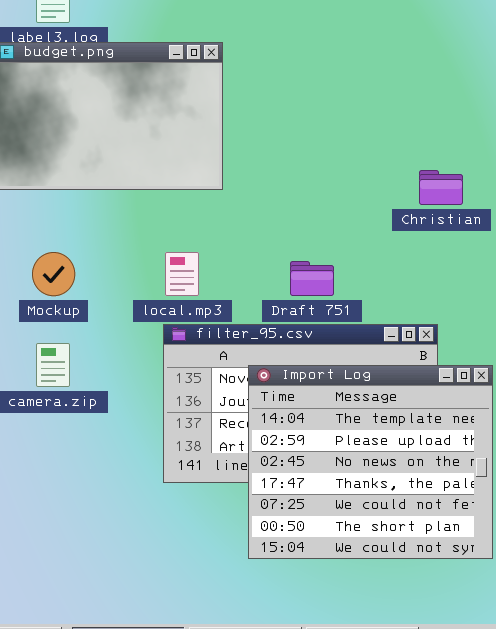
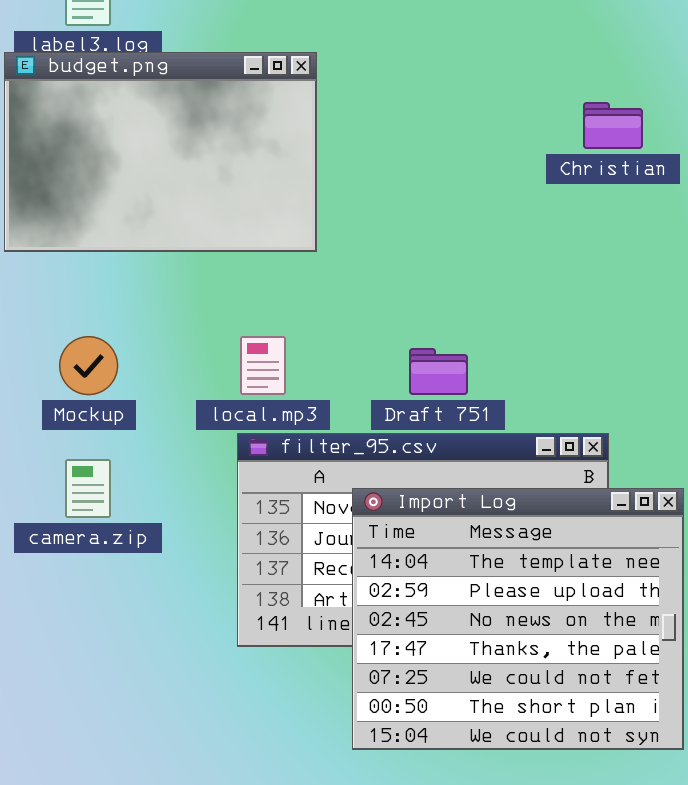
Christian: [419,170,463,205] -> [583,102,643,149], moved

